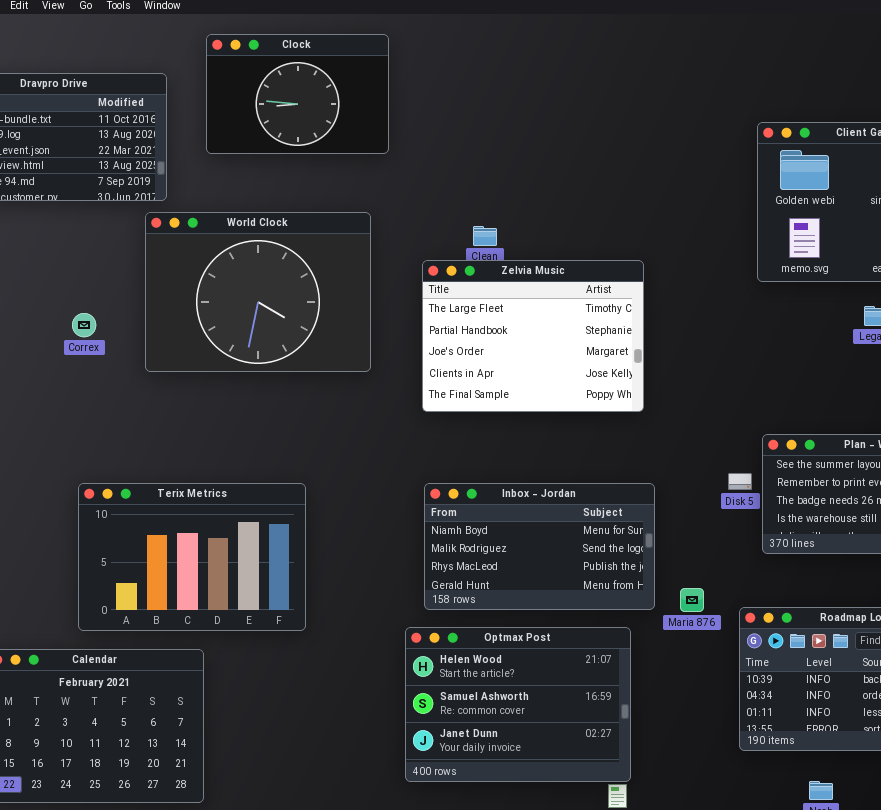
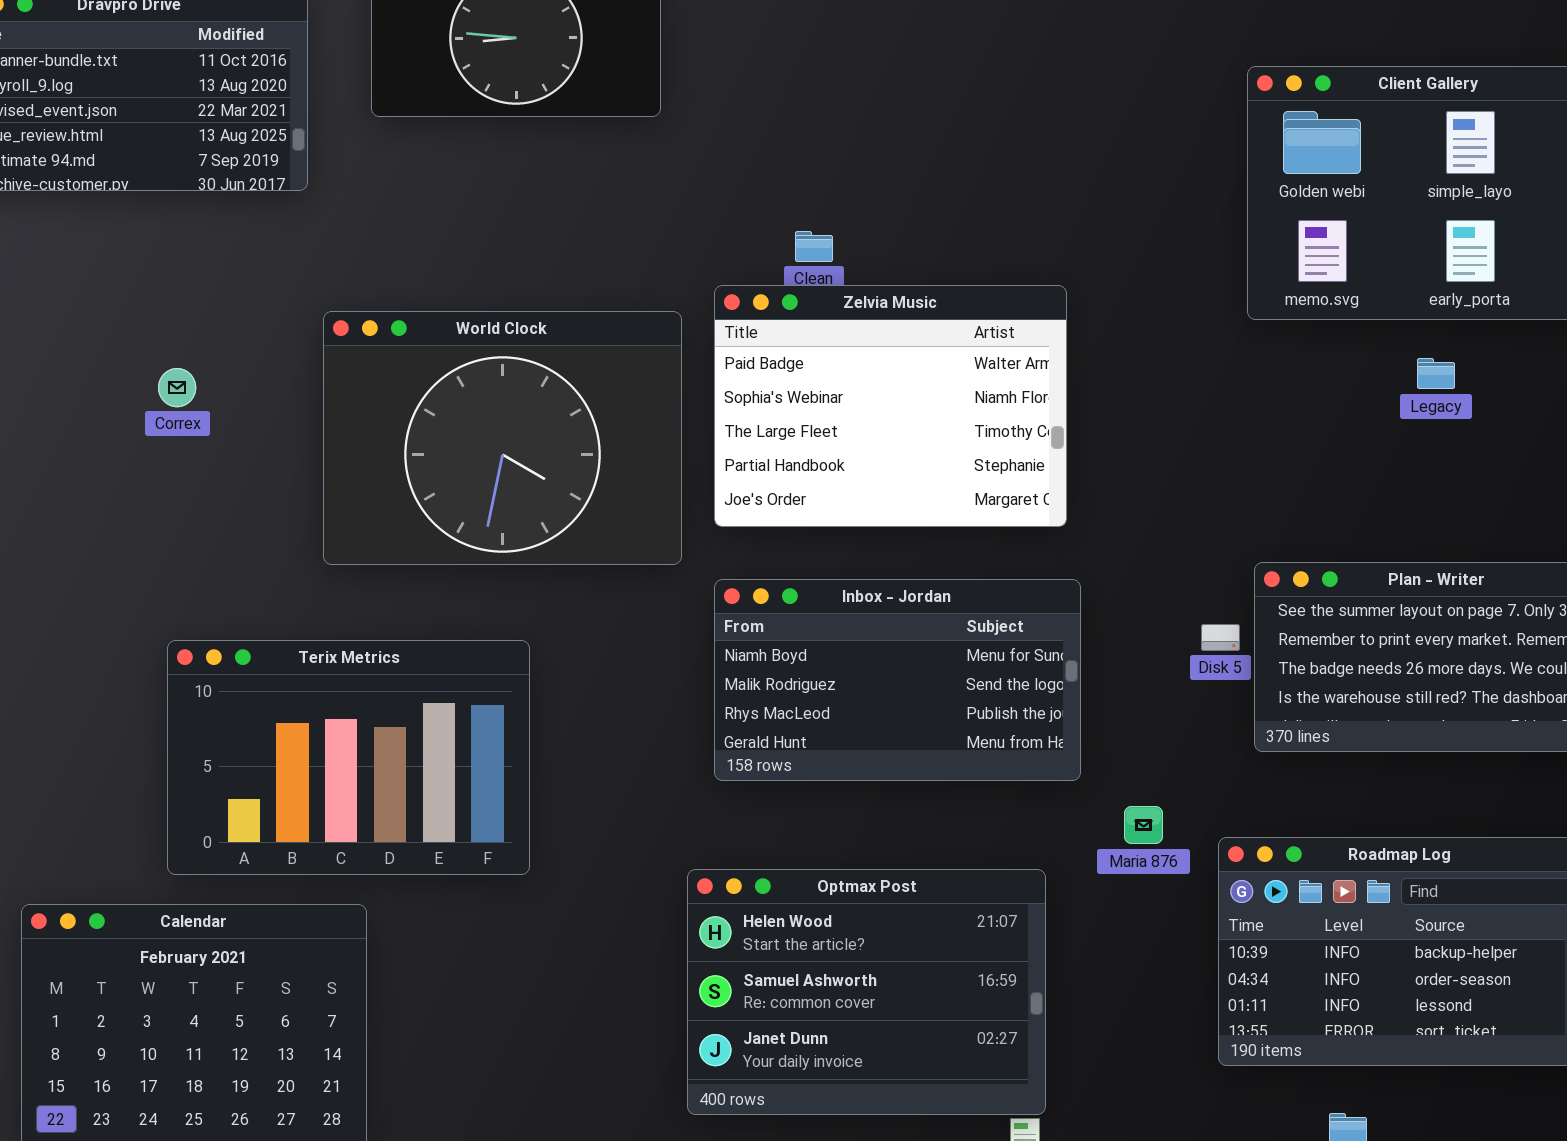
World Clock: [145,212,371,372] -> [323,311,682,565], moved
Zelvia Music: [422,260,644,412] -> [714,285,1067,527], scrolled up 2 rows
Inbox - Jordan: [424,483,655,610] -> [714,579,1081,781], moved

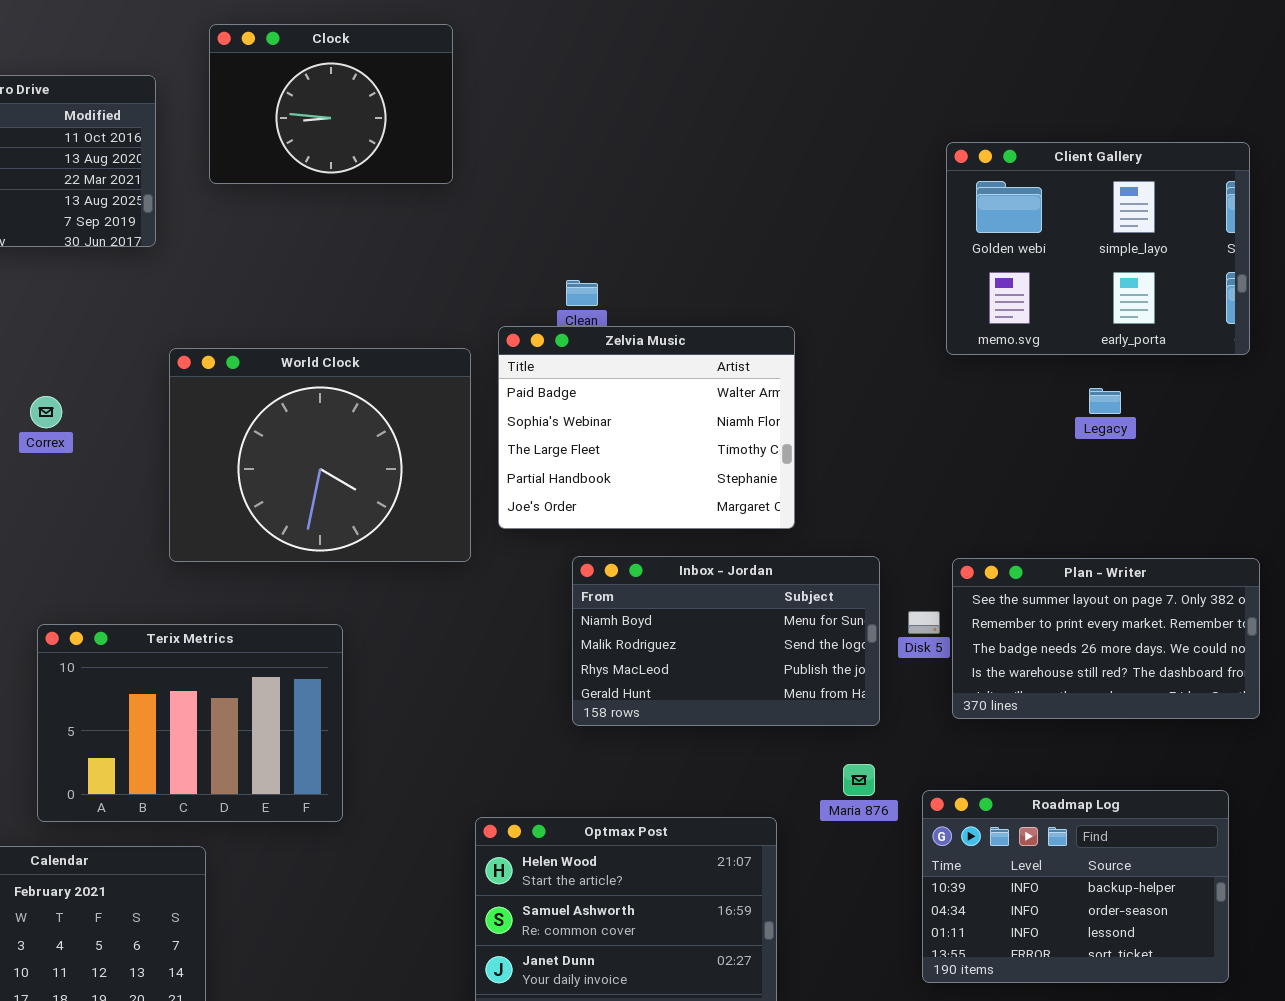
Inbox - Jordan: [714,579,1081,781] -> [572,556,880,726], moved

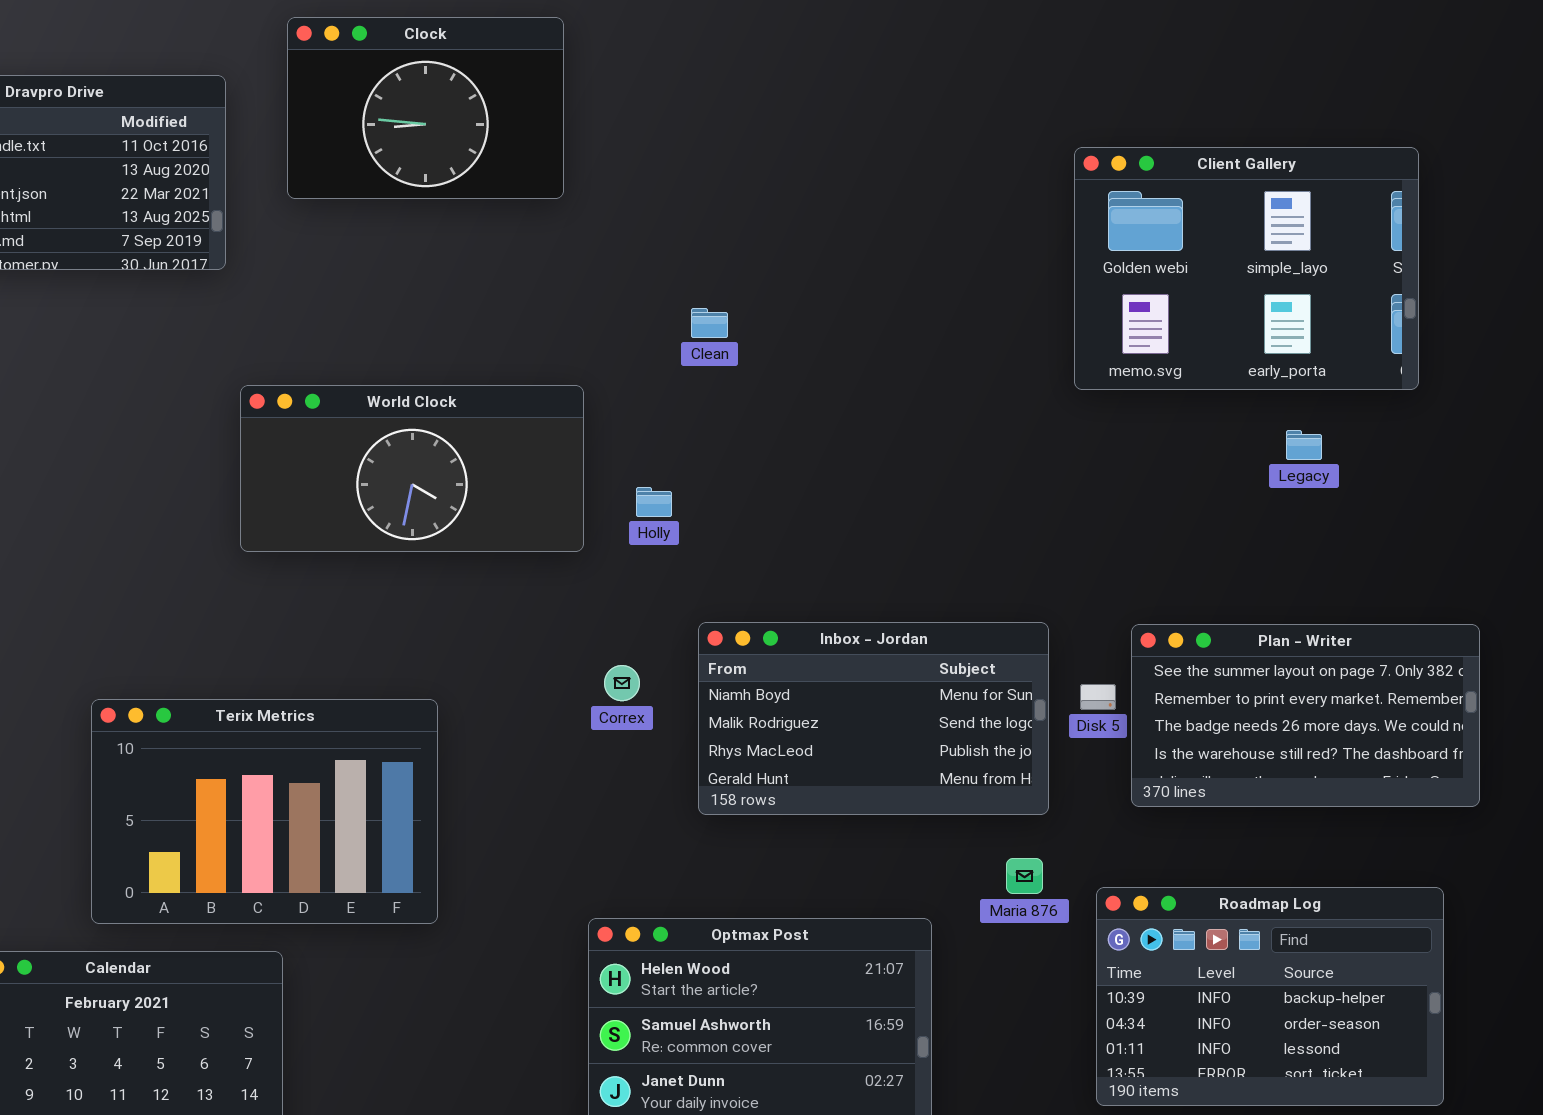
Client Gallery: [946,142,1250,355] -> [1074,147,1419,390], moved
Zelvia Music: [498,326,795,529] -> none, closed
World Clock: [169,348,471,562] -> [240,385,584,552], resized
Correx: [30,396,62,428] -> [604,665,640,701], moved

